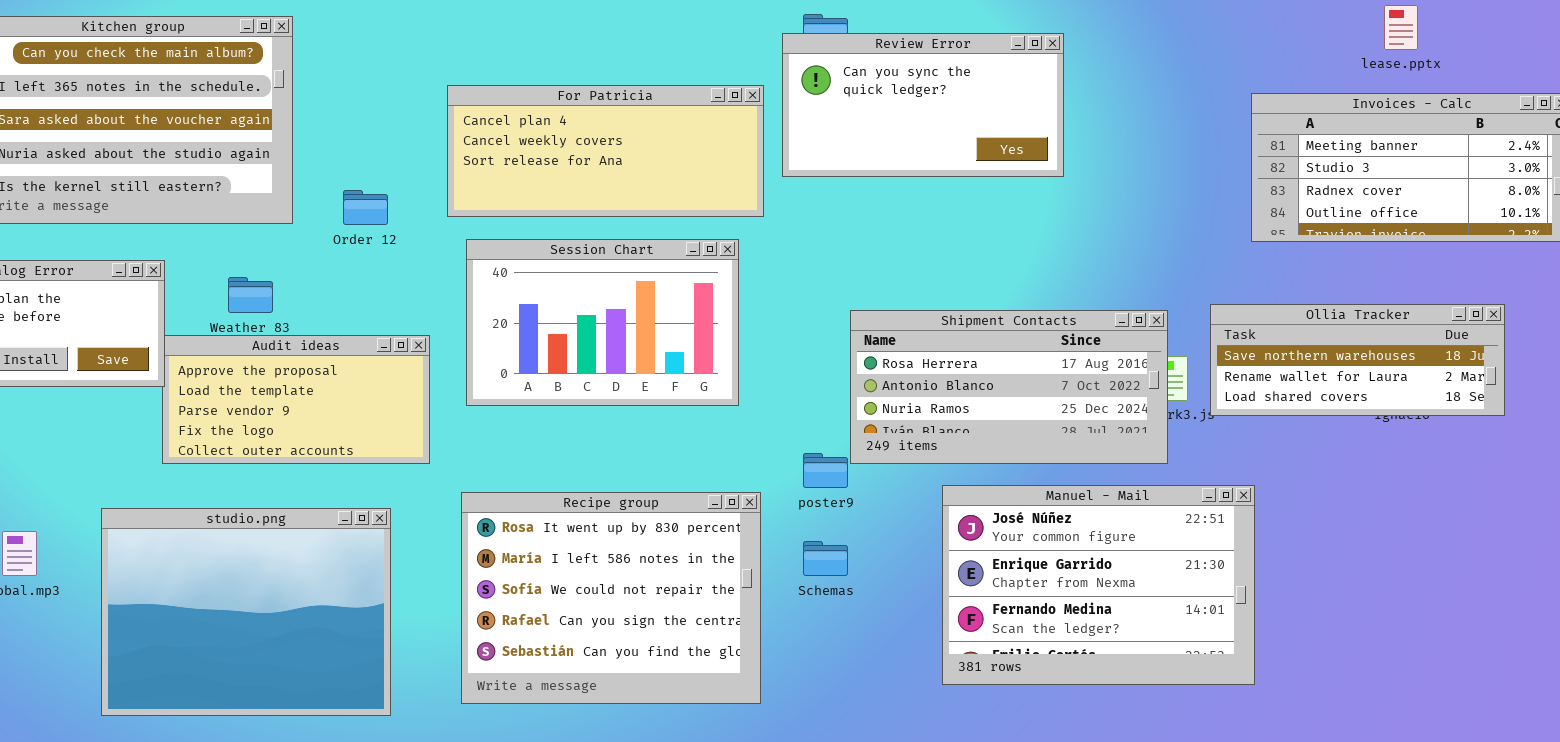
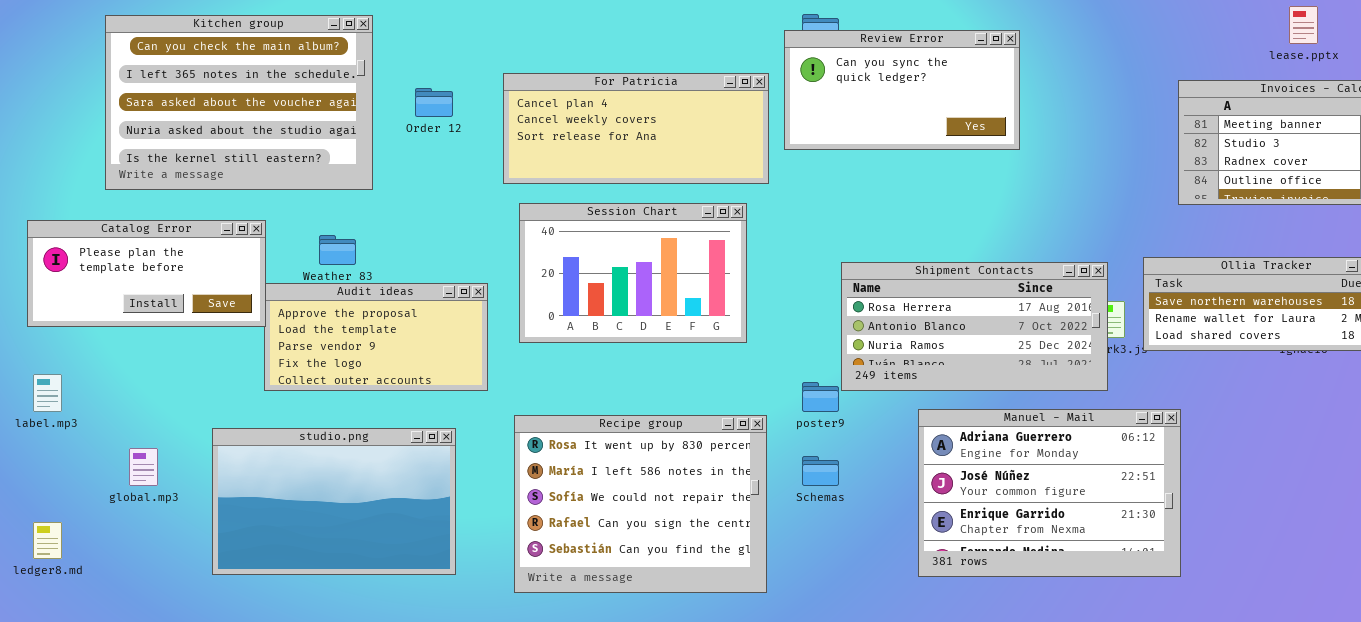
Order 12: [343,190,388,225] -> [415,88,453,117], moved
Manuel - Mail: [942,485,1255,685] -> [918,409,1181,577], scrolled up 1 row
studio.png: [101,508,391,716] -> [212,428,456,575], resized

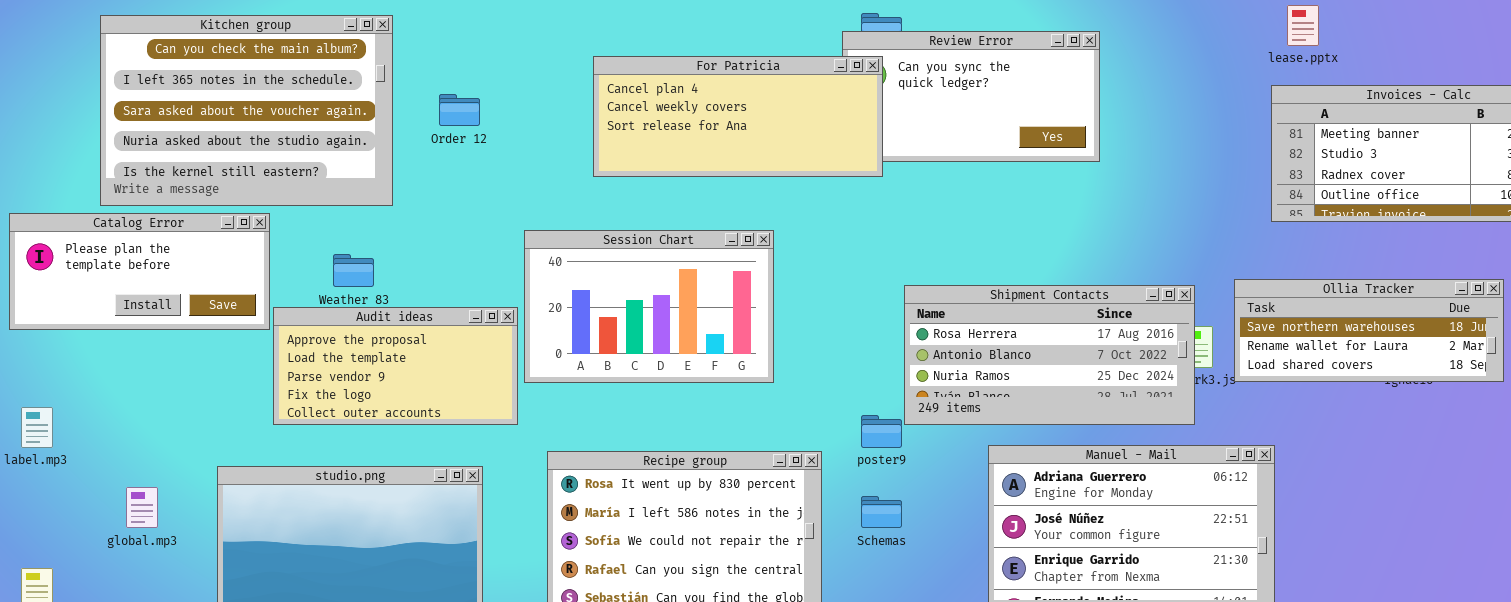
lease.pptx: [1289,6,1318,44] -> [1287,5,1319,46], moved
For Patricia: [503,73,769,184] -> [593,56,883,177], moved
Session Chart: [519,203,747,343] -> [524,230,774,383], moved
Catalog Error: [27,220,266,327] -> [9,213,270,330], moved

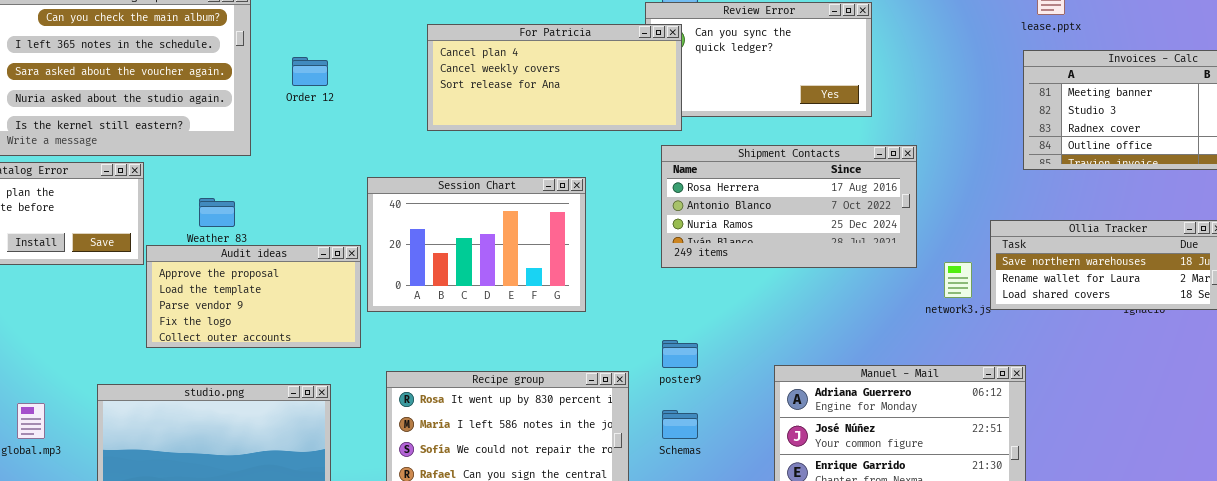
Shipment Contacts: [904,285,1195,425] -> [661,145,917,268], moved

